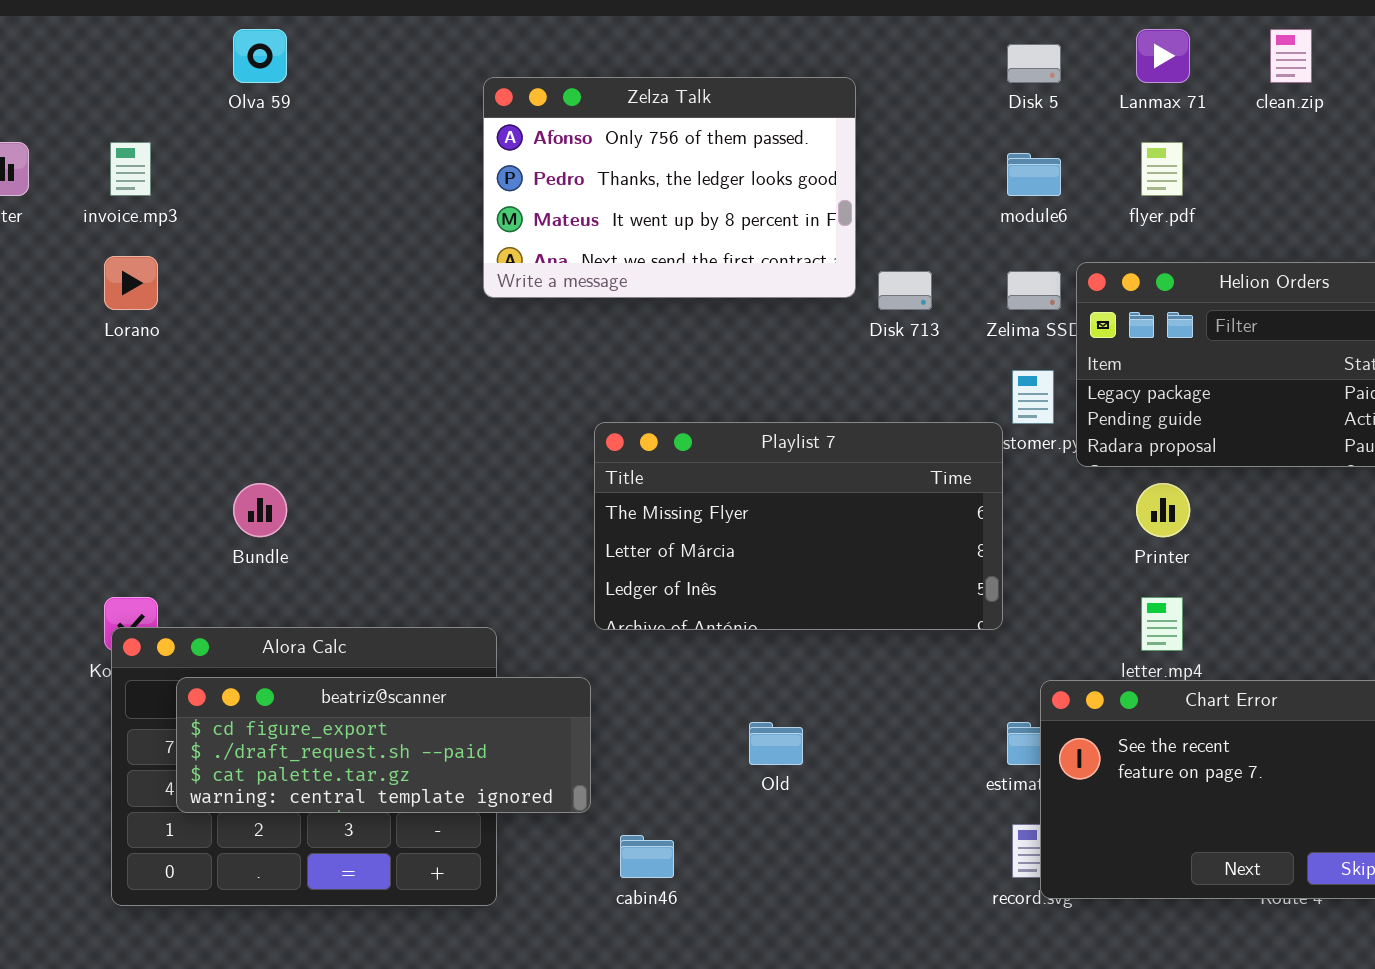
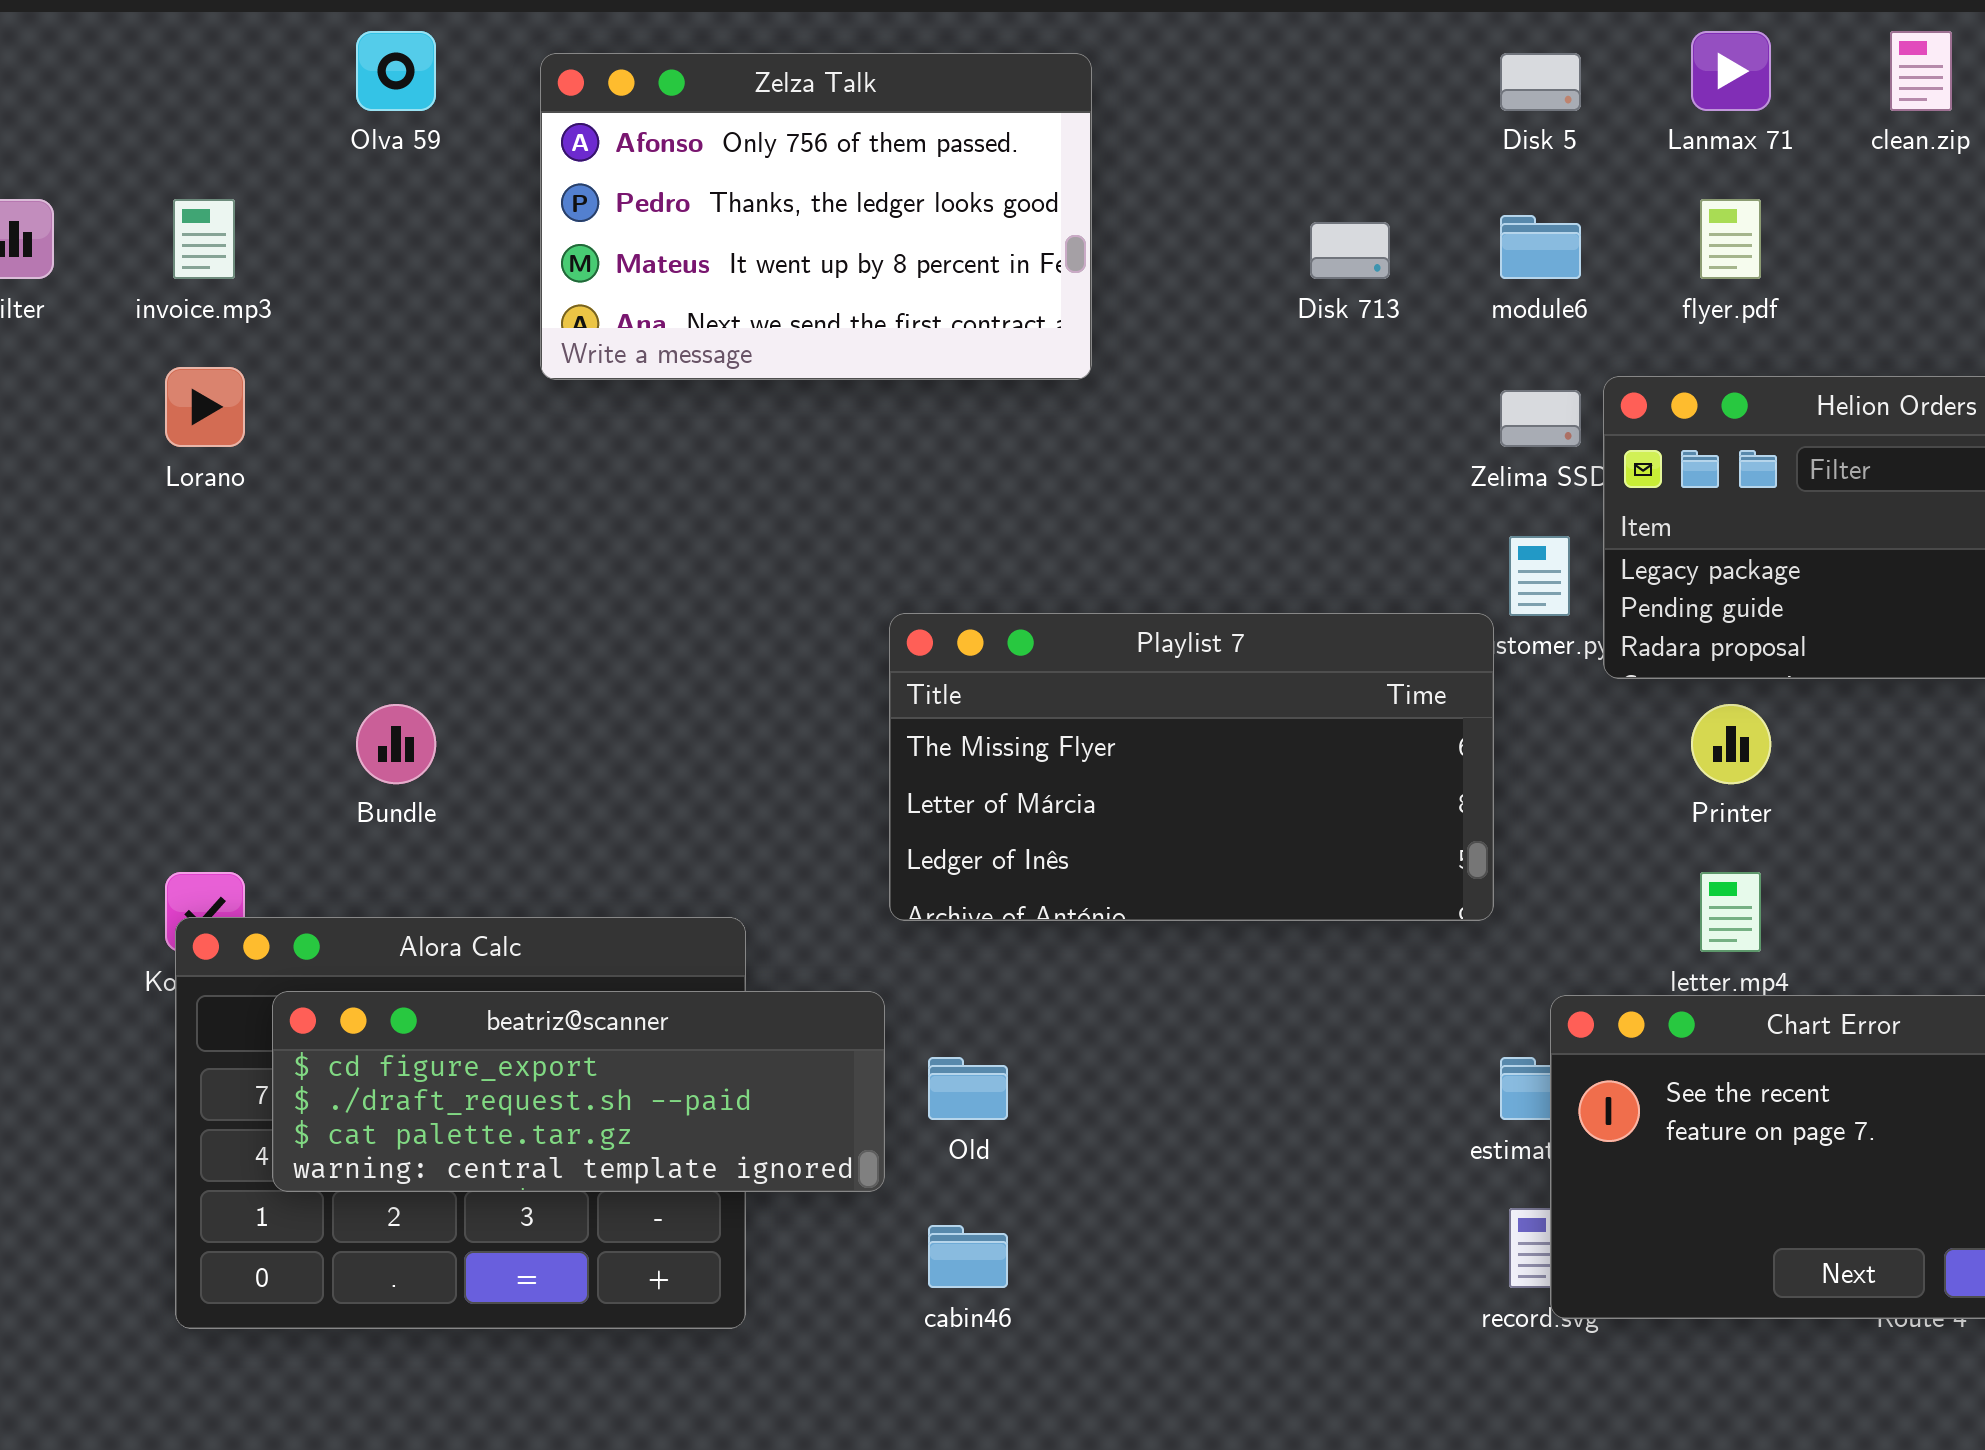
Zelza Talk: [483,77,856,298] -> [540,53,1092,380], moved
Disk 713: [878,271,932,310] -> [1310,222,1390,279], moved
Old: [749,722,803,765] -> [928,1057,1008,1120], moved

